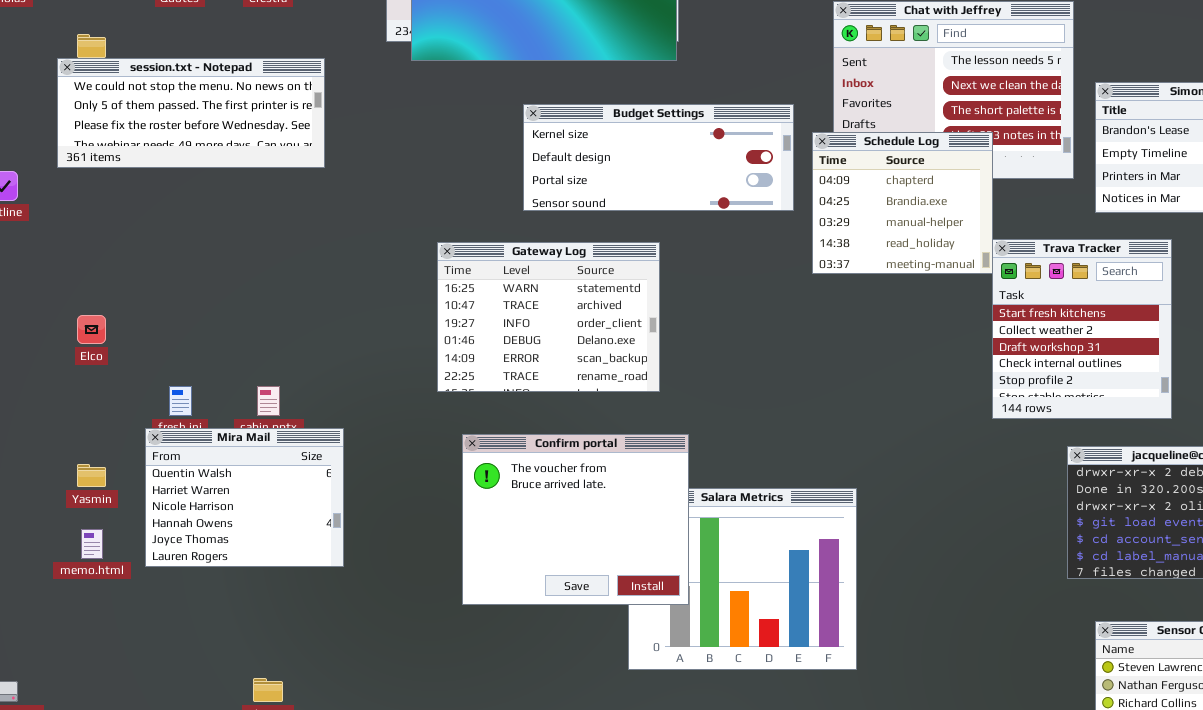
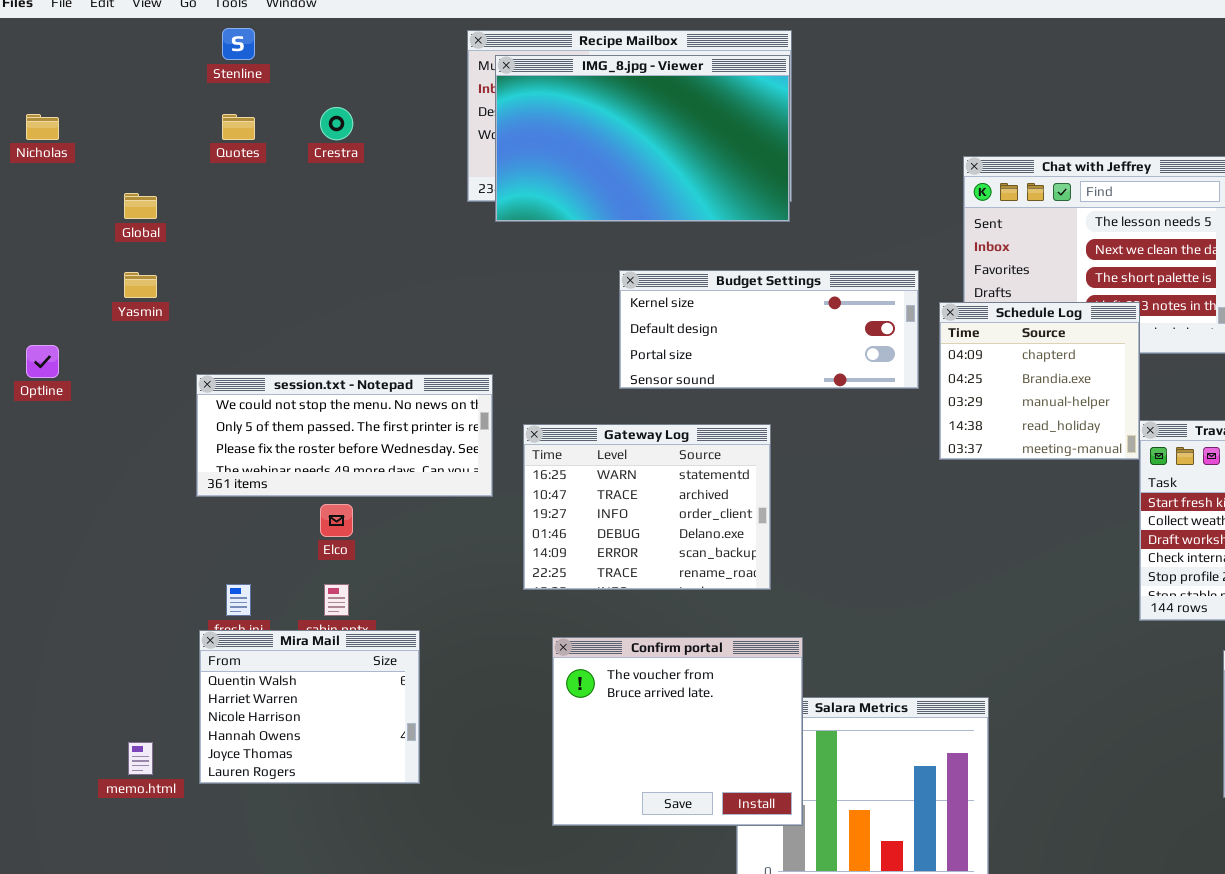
session.txt - Notepad: [57,58,325,168] -> [196,374,493,497], moved
Elco: [77,315,106,344] -> [320,504,353,537], moved
Yasmin: [77,464,106,487] -> [124,272,157,298], moved

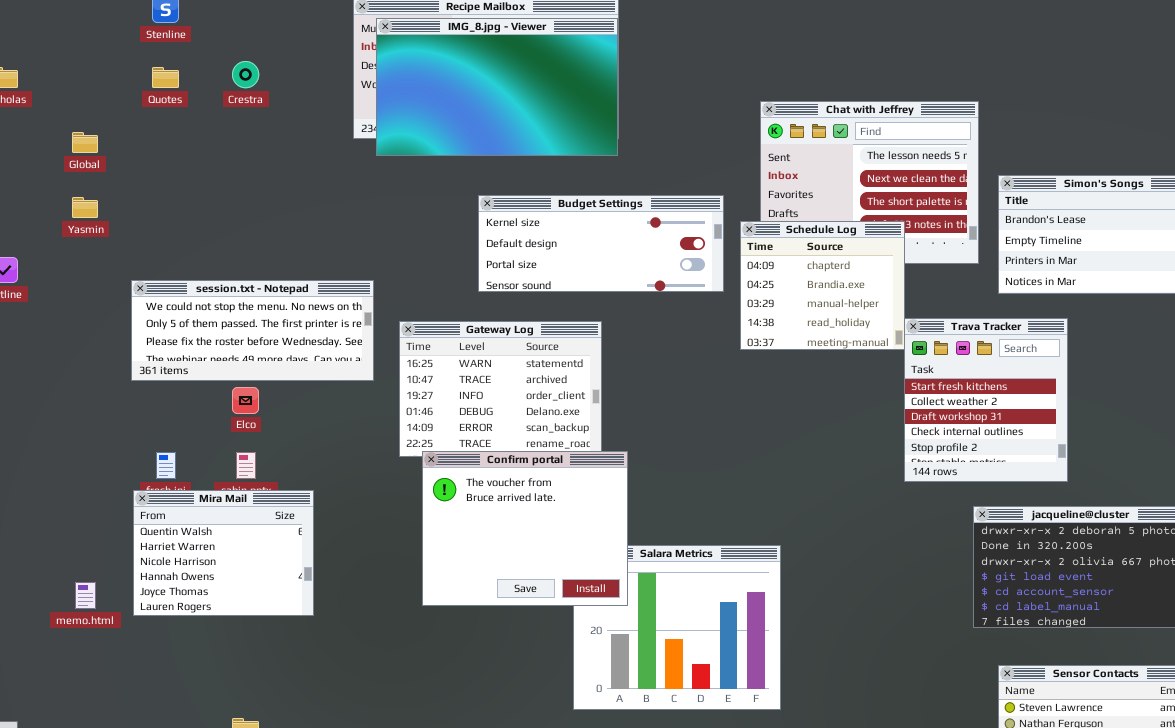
Confirm portal: [552,637,803,826] -> [422,451,628,606], moved

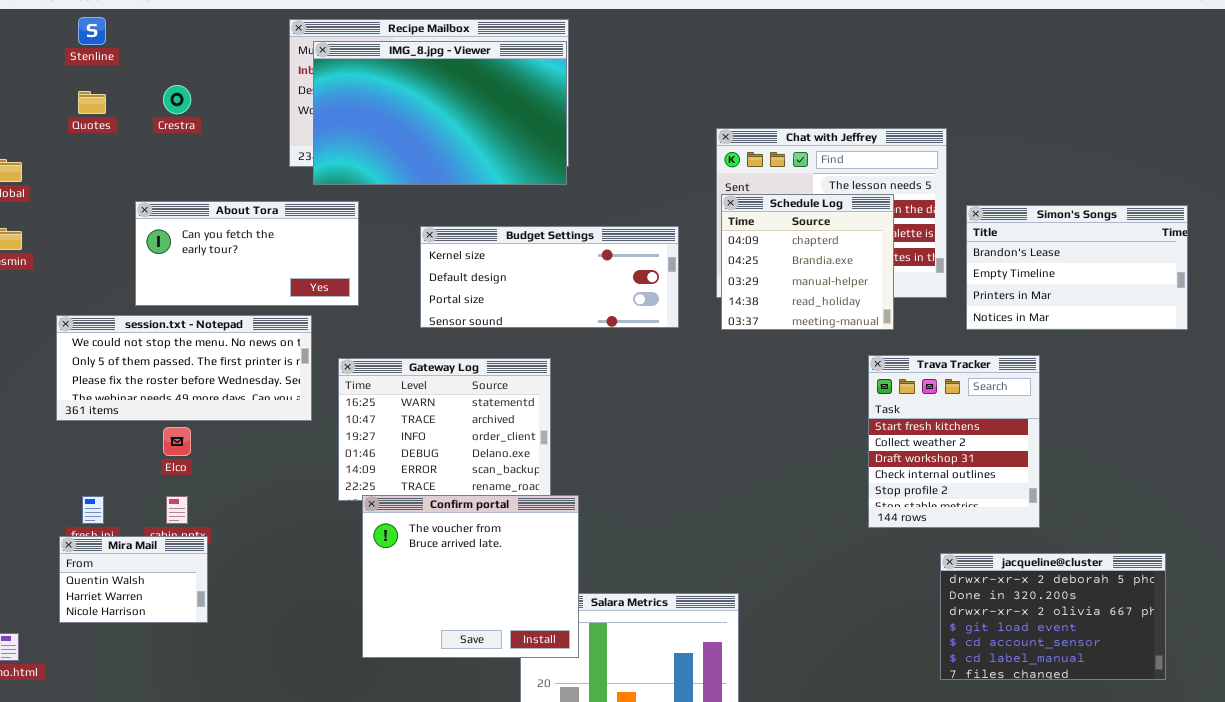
About Tora: none -> [135,201,359,306], opened
Schedule Log: [740,221,905,350] -> [721,194,894,330], moved
Mira Mail: [133,490,314,616] -> [59,536,208,623], resized

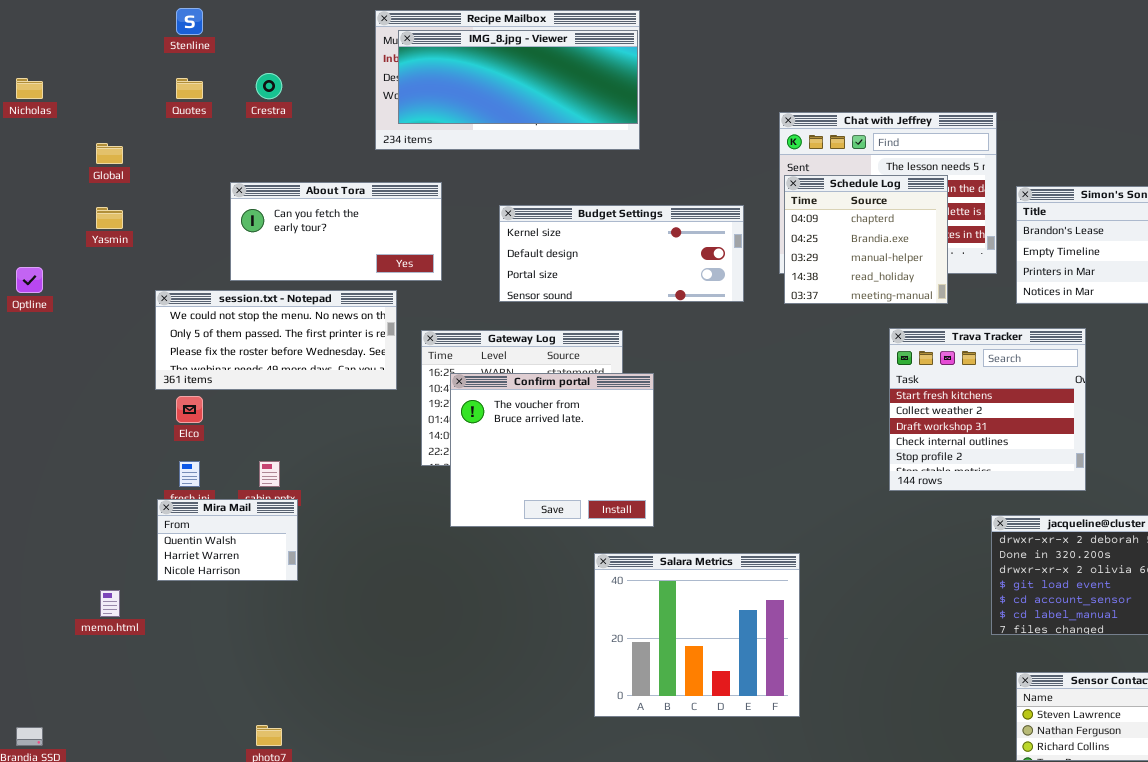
IMG_8.jpg - Viewer: [313,41,567,185] -> [398,30,638,124], resized
Trava Tracker: [868,355,1040,528] -> [889,328,1086,491], resized
Elco: [163,427,191,456] -> [176,396,203,423], moved
Confirm portal: [362,495,579,658] -> [450,373,654,527], moved

